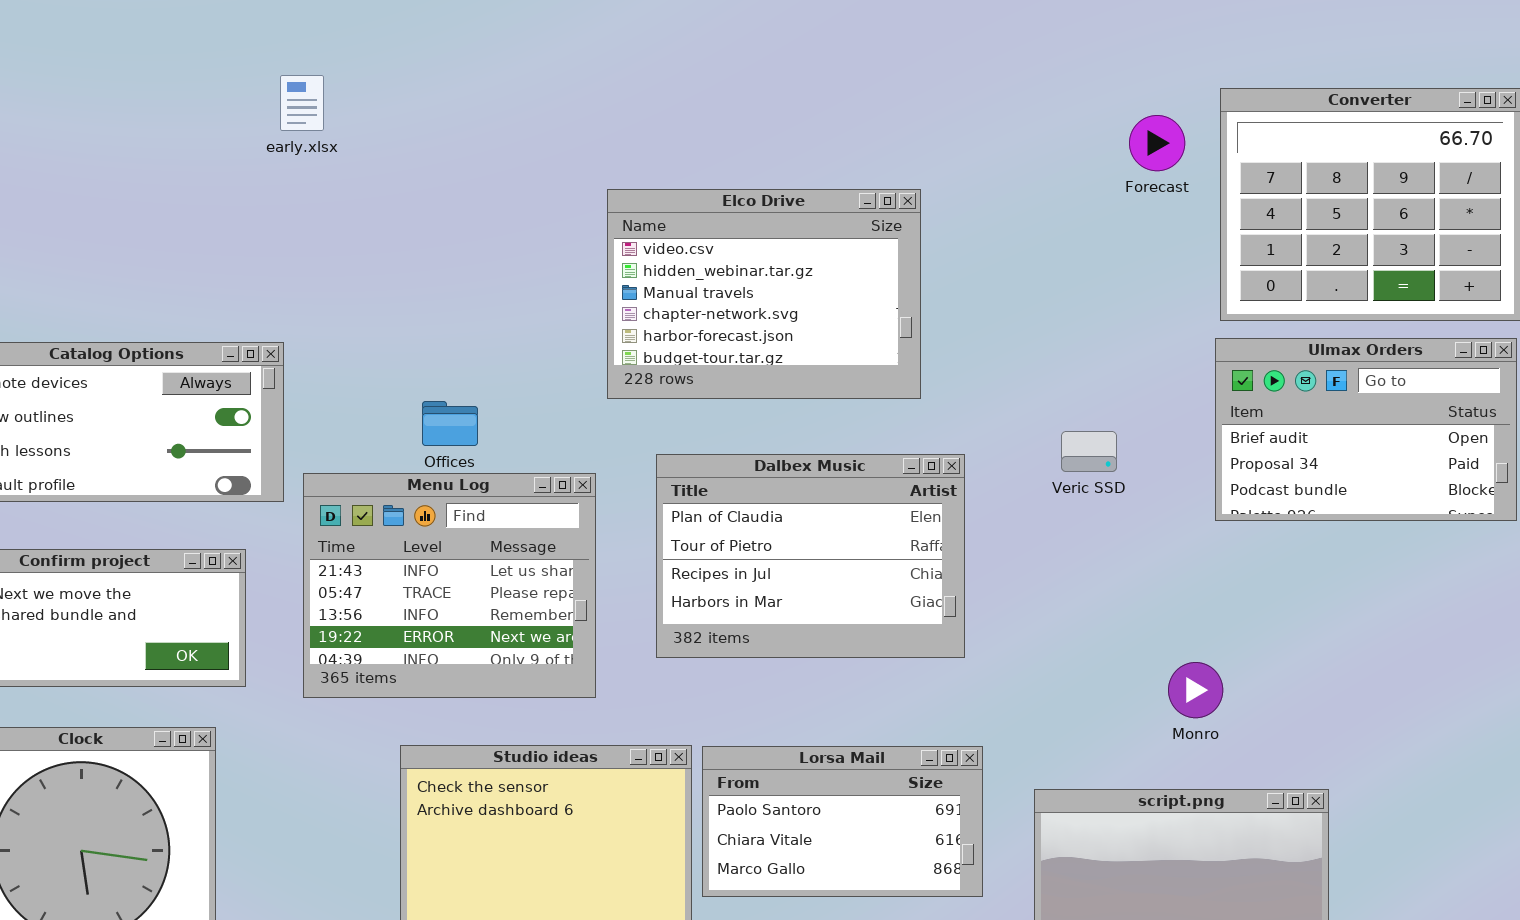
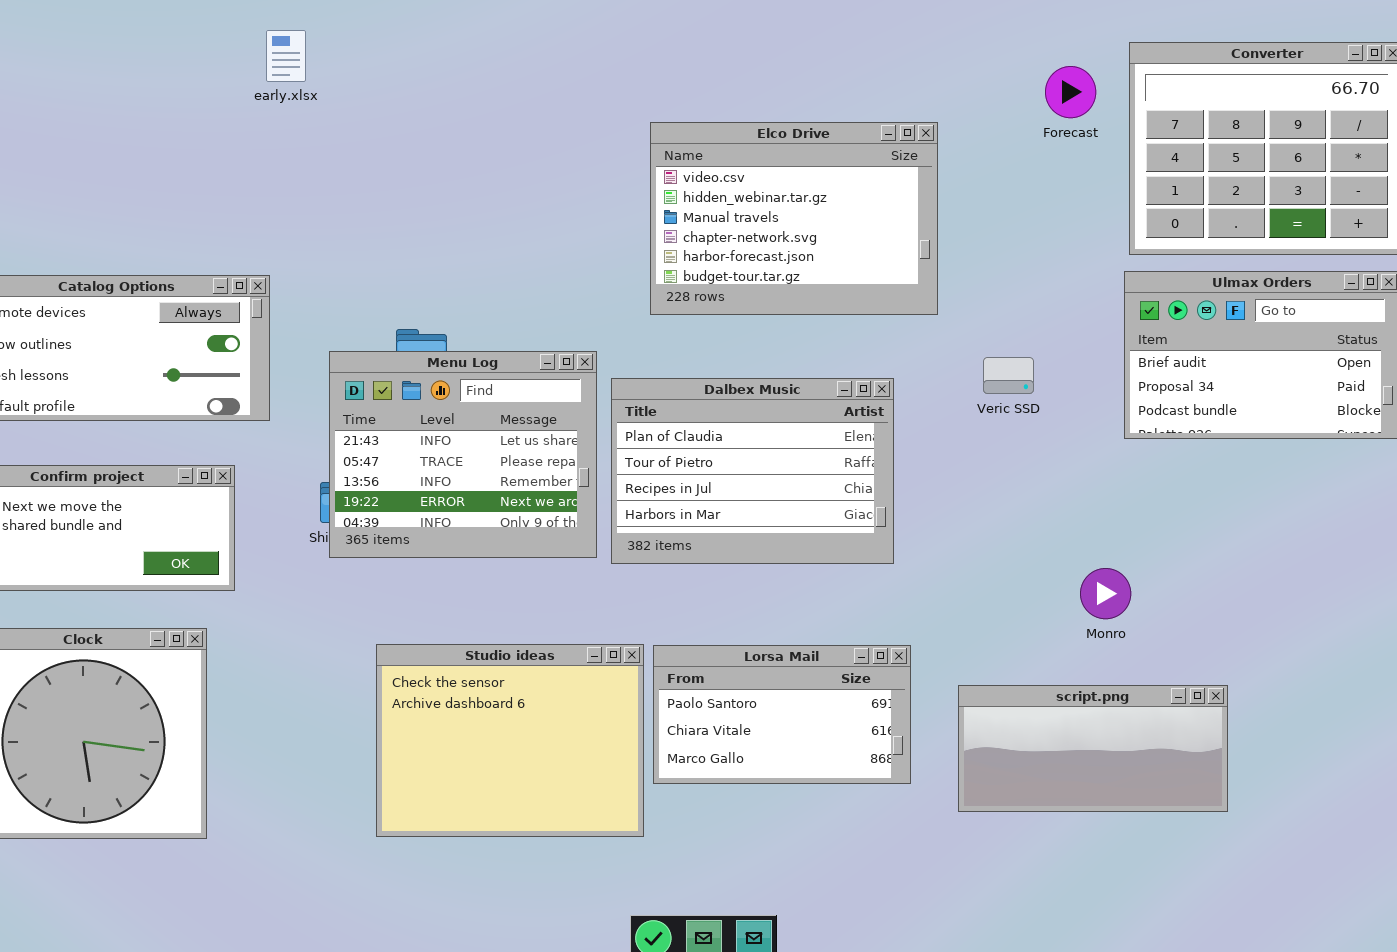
Elco Drive: [607,189,921,399] -> [650,122,938,315], moved
Menu Log: [303,473,596,698] -> [329,351,597,558], moved

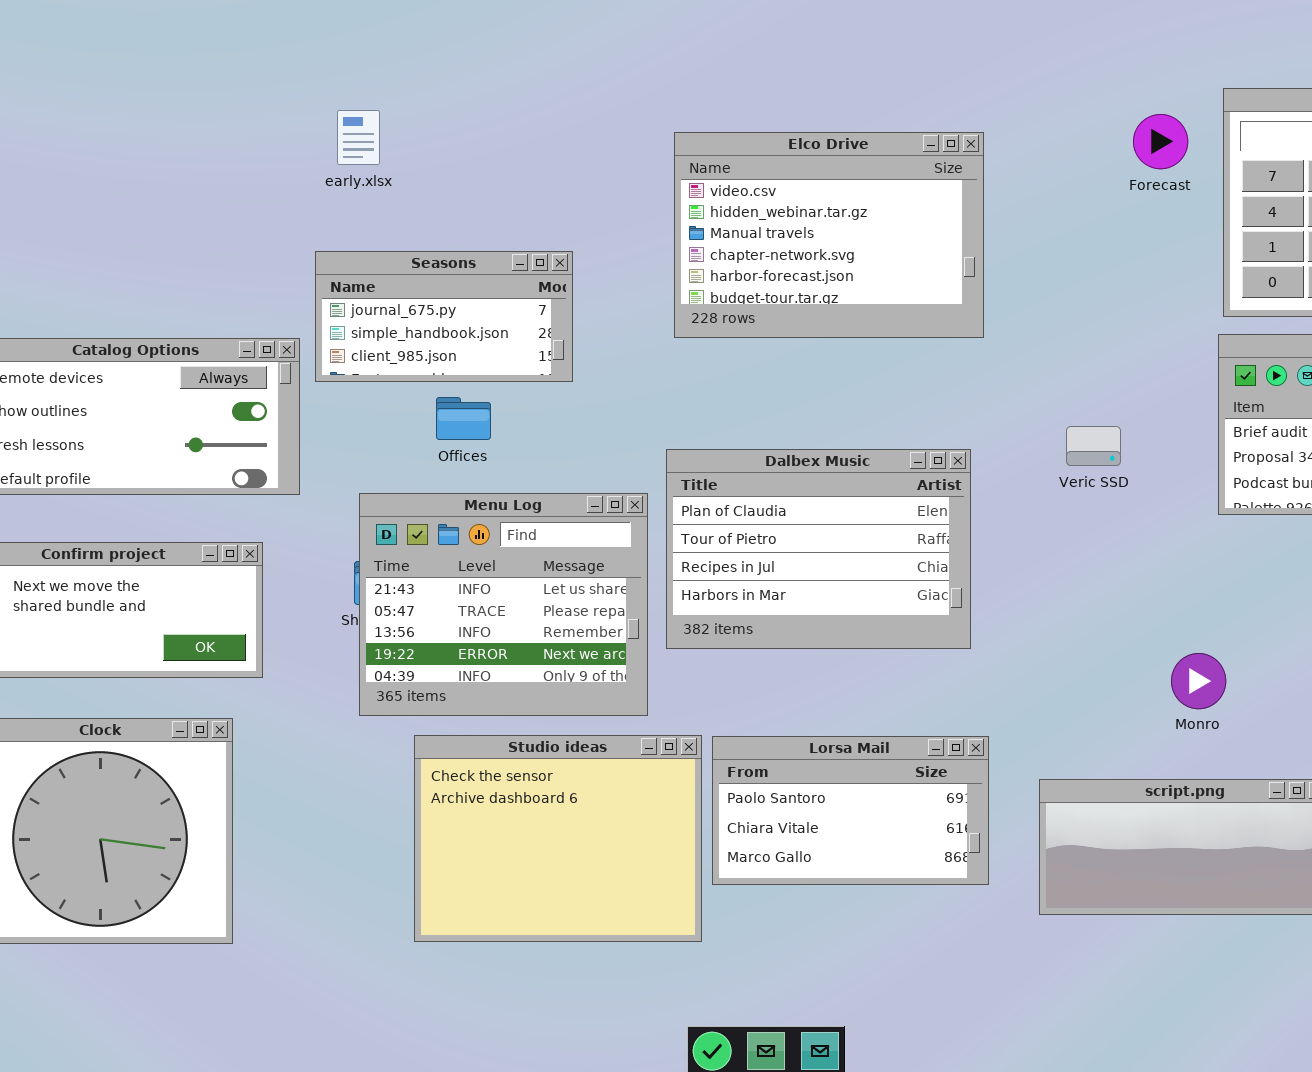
early.xlsx: [266,30,306,82] -> [337,110,380,165], moved
Elco Drive: [650,122,938,315] -> [674,132,984,338], moved
Seasons: none -> [315,251,573,382], opened
Menu Log: [329,351,597,558] -> [359,493,648,716], moved

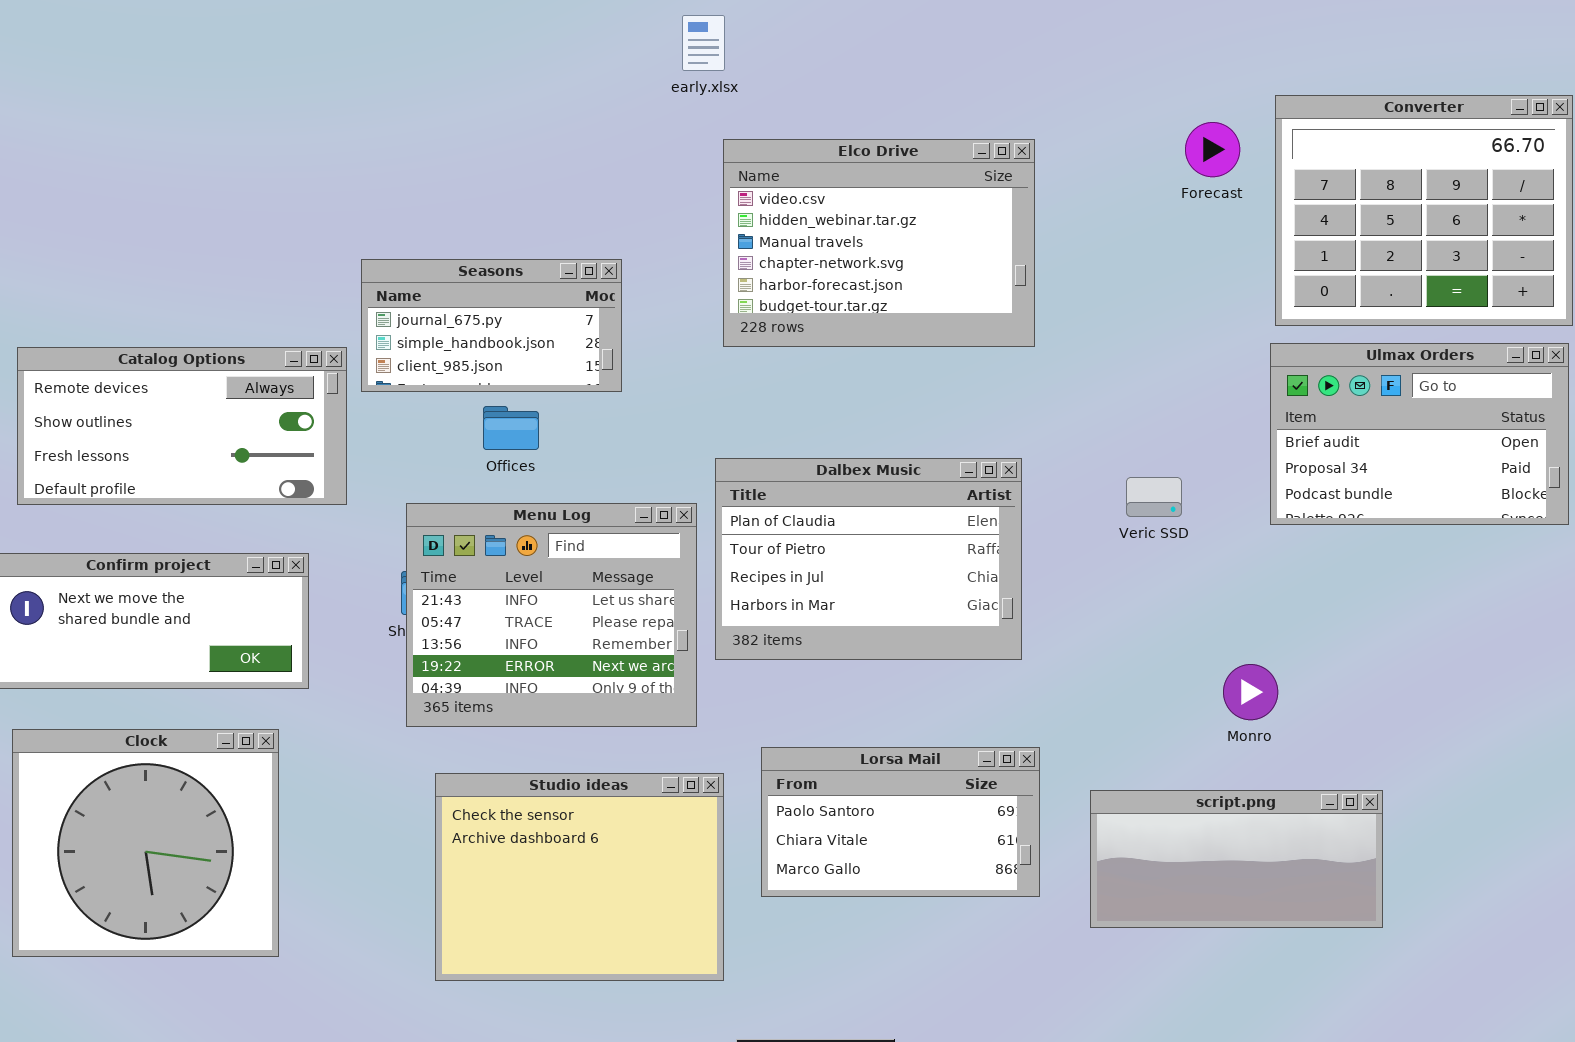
early.xlsx: [337,110,380,165] -> [682,15,725,71], moved
Veric SSD: [1066,426,1121,466] -> [1126,477,1182,517], moved
Studio ideas: [414,735,702,942] -> [435,773,724,981], moved

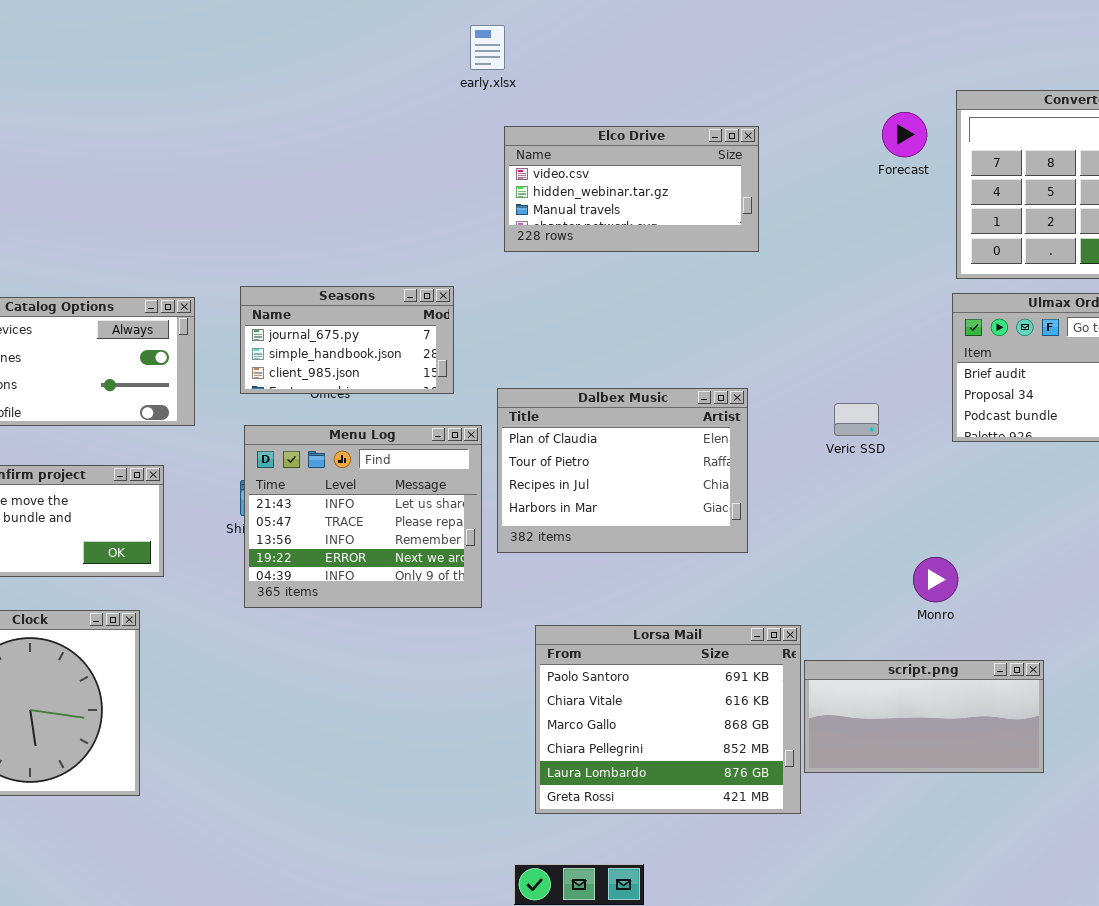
Elco Drive: [723,139,1035,347] -> [504,126,759,252], resized
Seasons: [361,259,622,392] -> [240,286,454,394], moved
Lorsa Mail: [761,747,1040,897] -> [535,625,801,814], resized
Studio ideas: [435,773,724,981] -> none, closed

